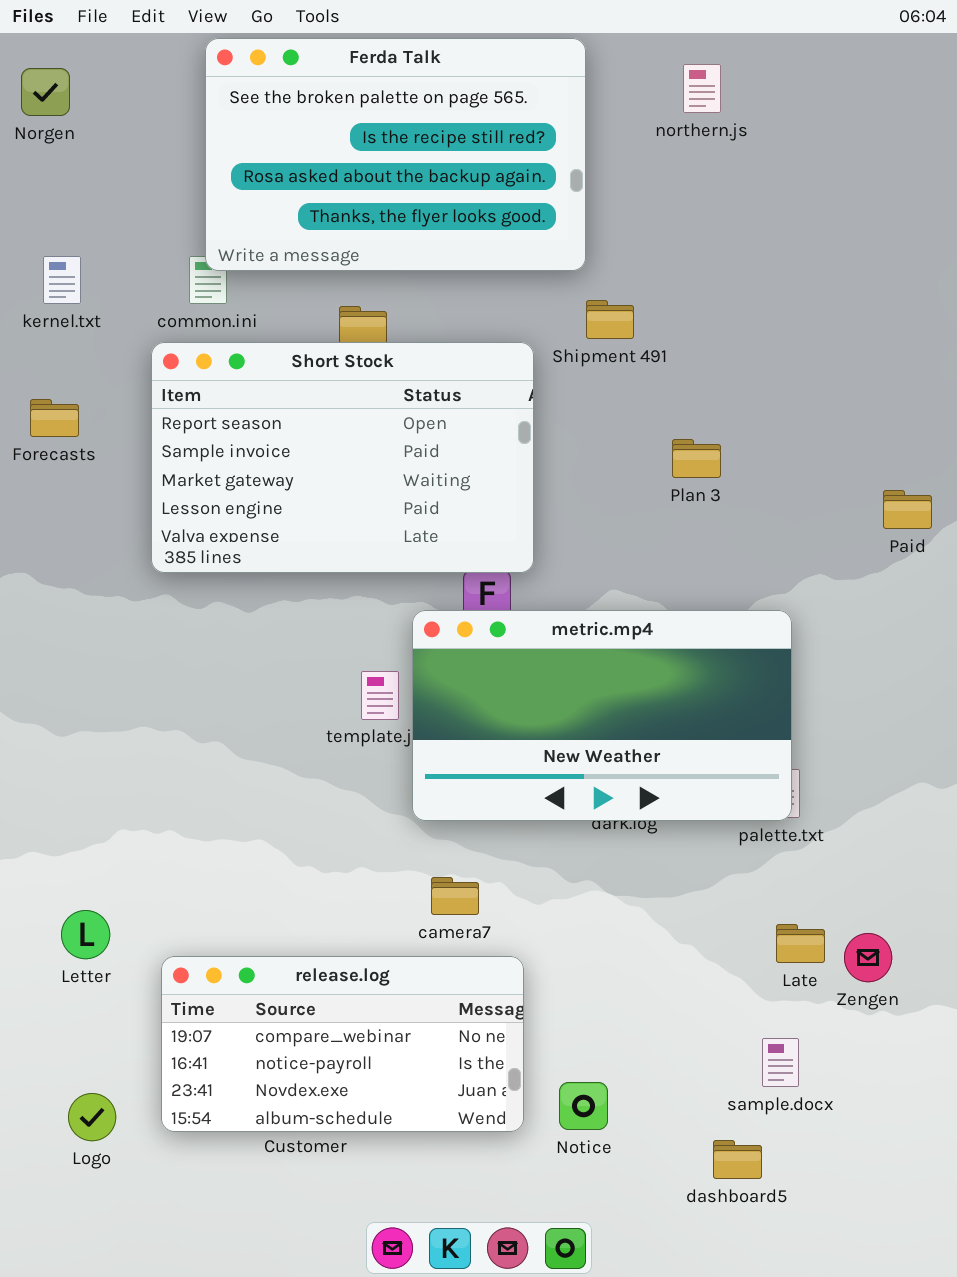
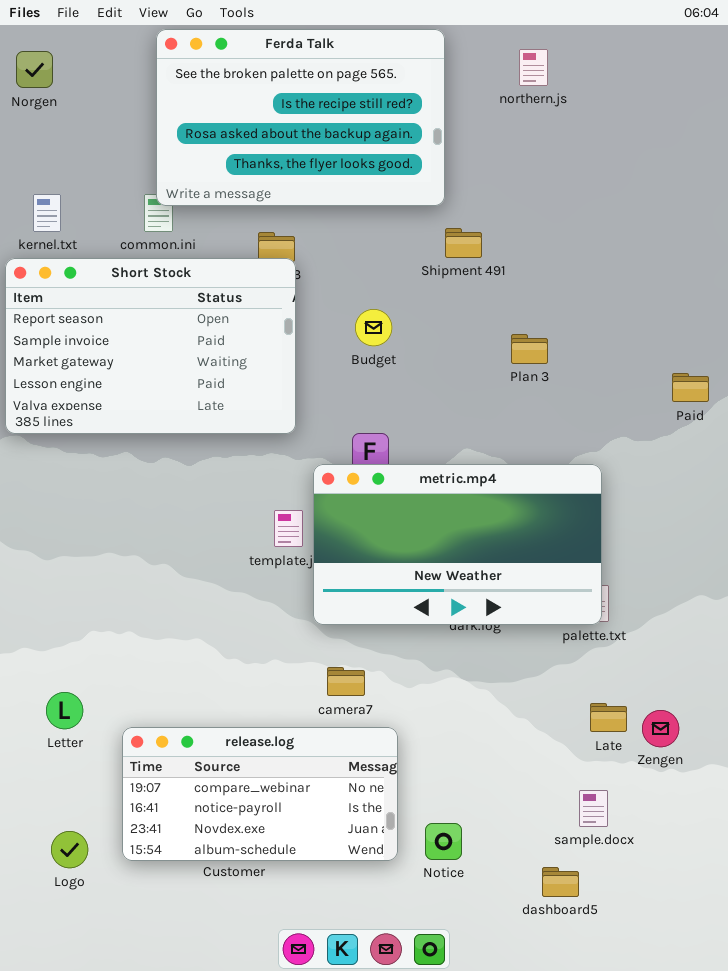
Short Stock: [151,342,534,573] -> [5,258,296,434], moved

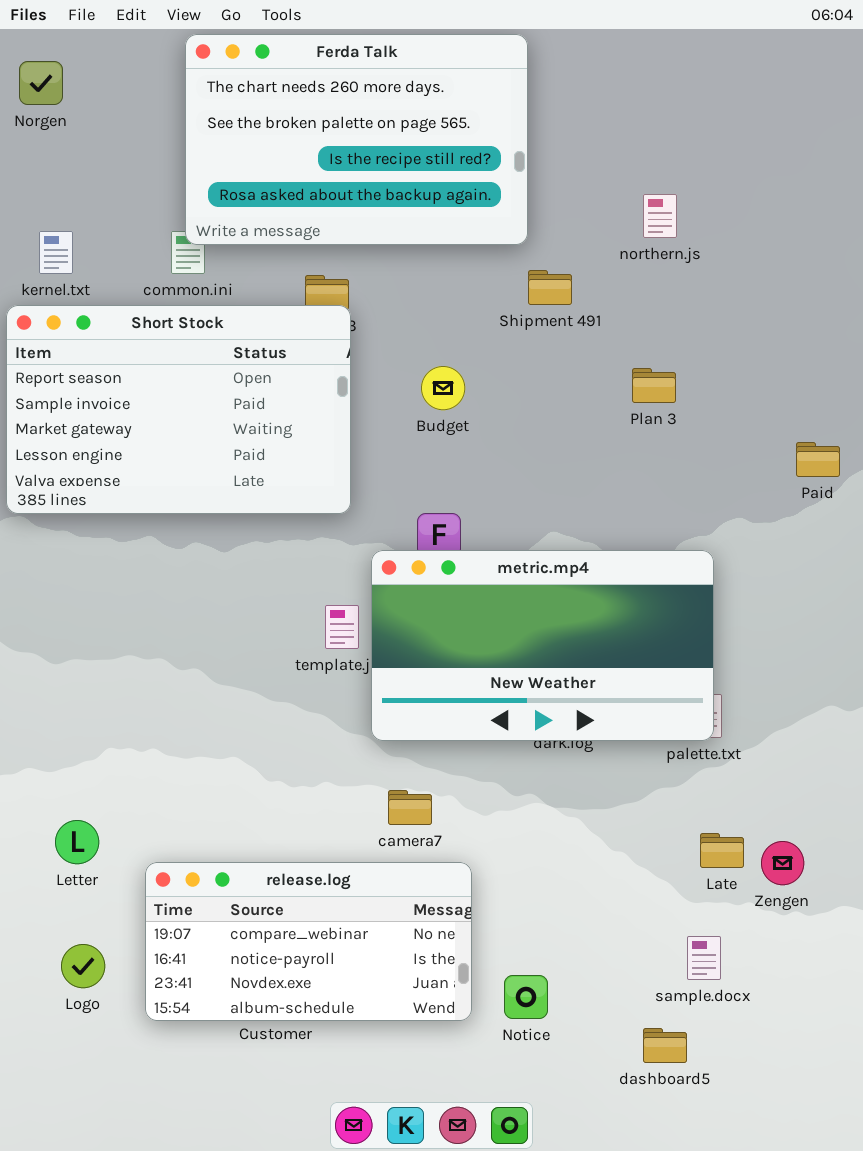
Ferda Talk: [156,29,445,206] -> [185,34,528,245], scrolled up 1 row
northern.js: [519,49,548,86] -> [643,194,677,238], moved
Plan 3: [511,334,548,364] -> [632,368,676,403], moved
Logo: [51,831,88,868] -> [61,944,105,988], moved

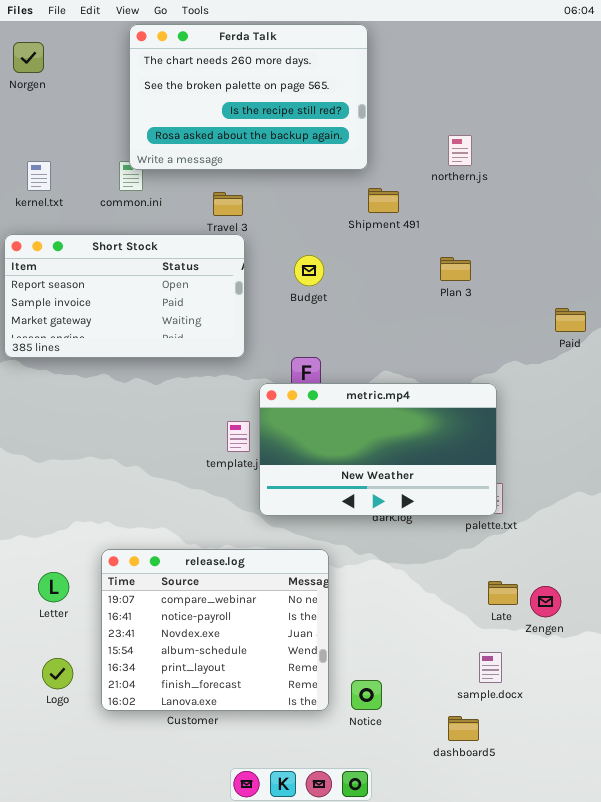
Short Stock: [6,305,351,514] -> [4,234,245,358], resized
release.log: [145,862,472,1021] -> [101,549,329,711], resized

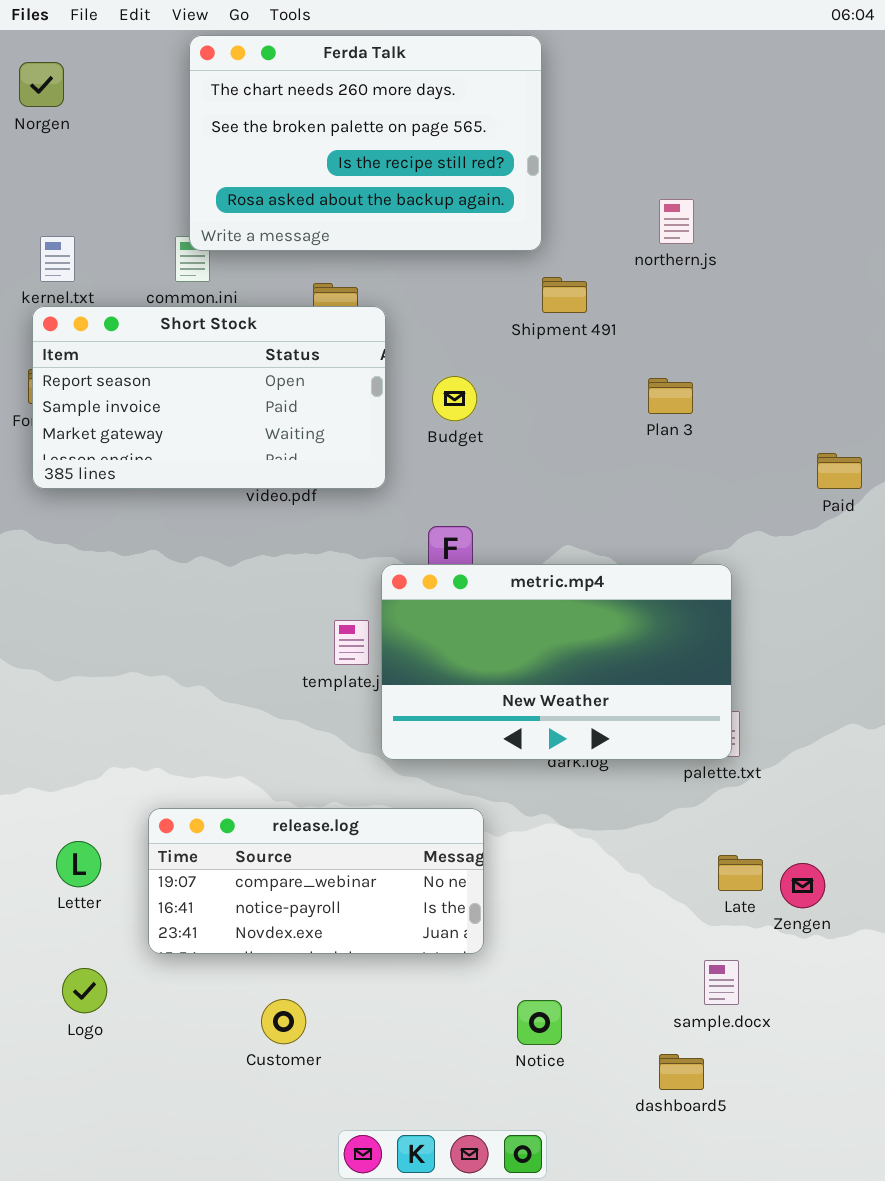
Short Stock: [4,234,245,358] -> [32,306,386,489], moved
release.log: [101,549,329,711] -> [148,808,484,954], resized

